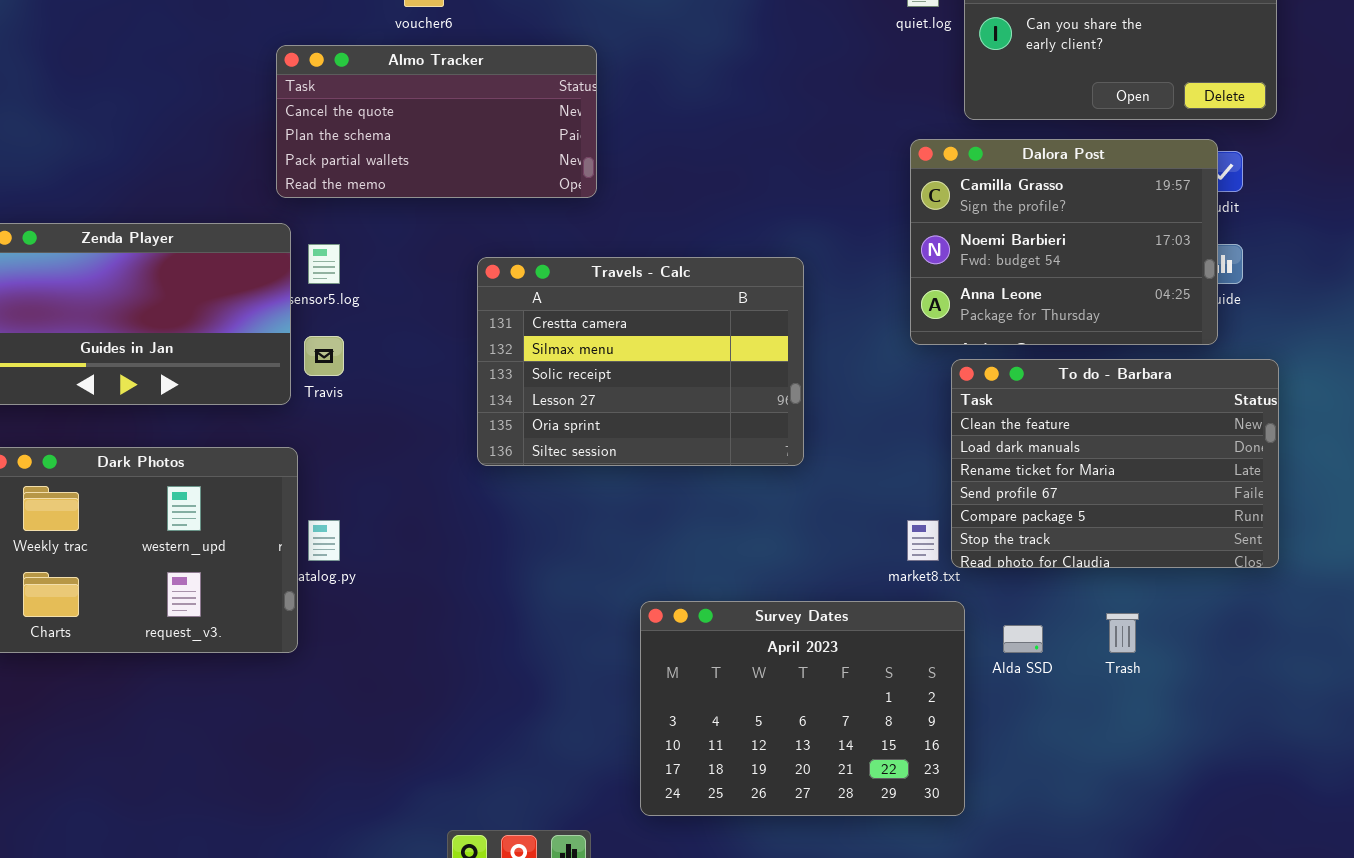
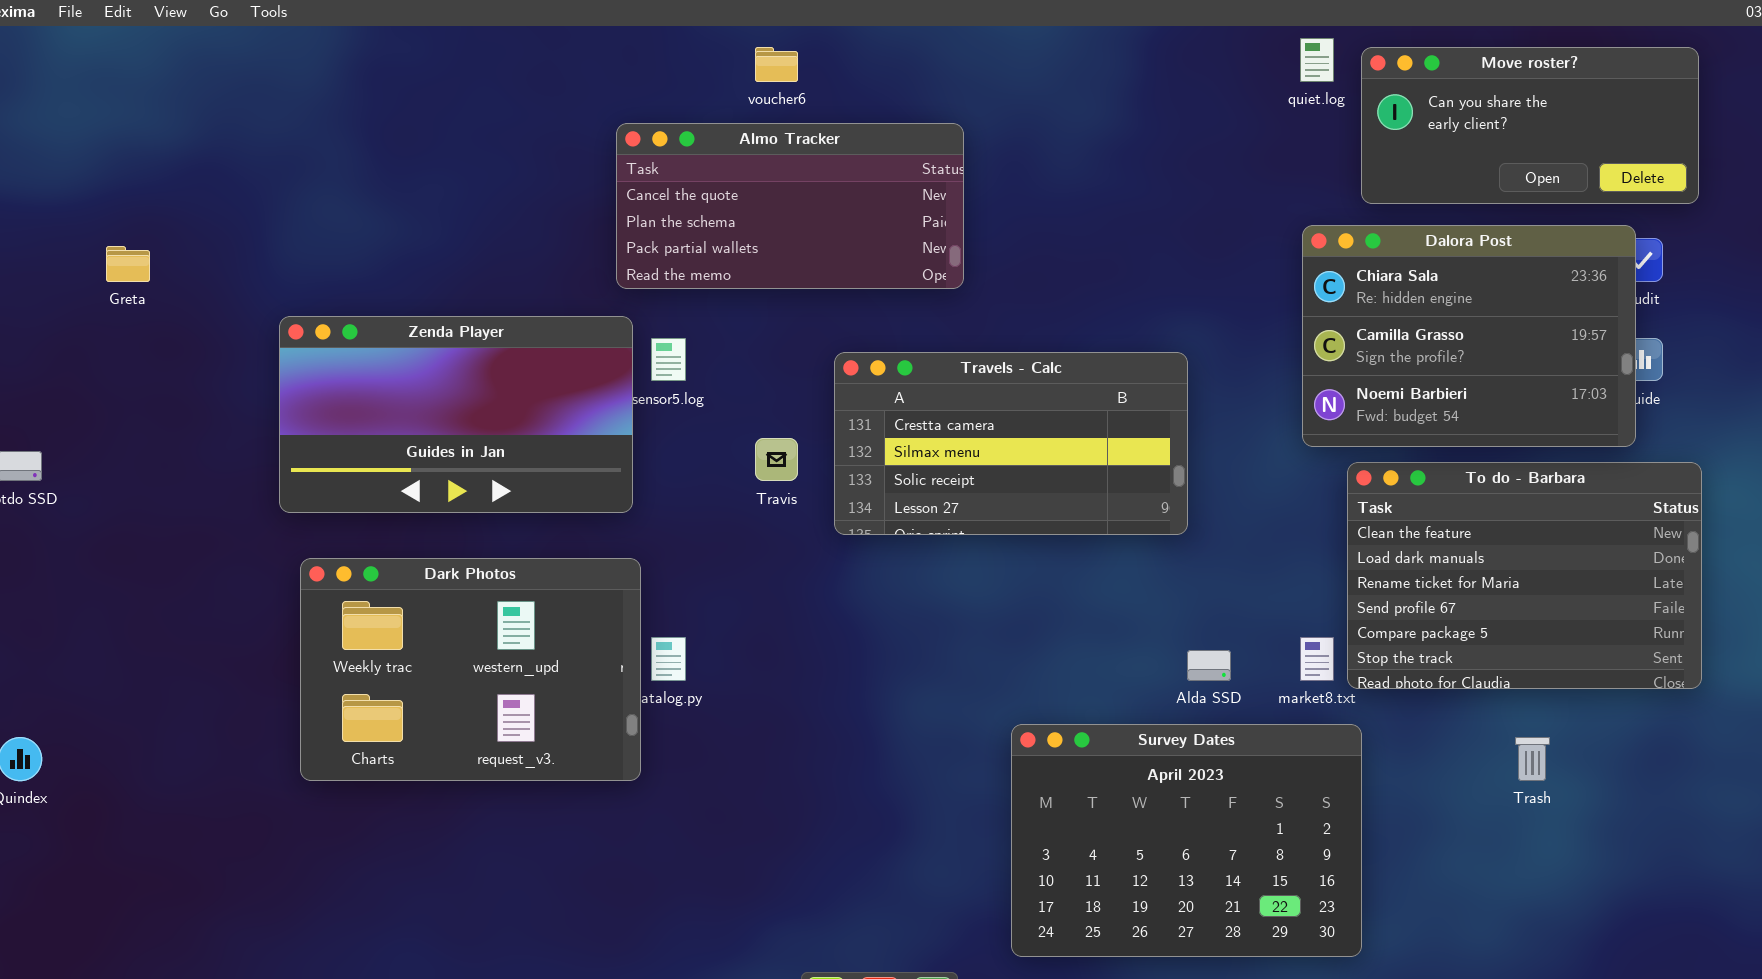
Dalora Post: [910,139,1218,345] -> [1302,225,1636,447], scrolled up 1 row
Travels - Calc: [477,257,804,466] -> [834,352,1188,535], resized
Travis: [304,336,344,376] -> [755,438,798,481], moved
Alda SSD: [1003,625,1043,653] -> [1187,650,1231,681], moved

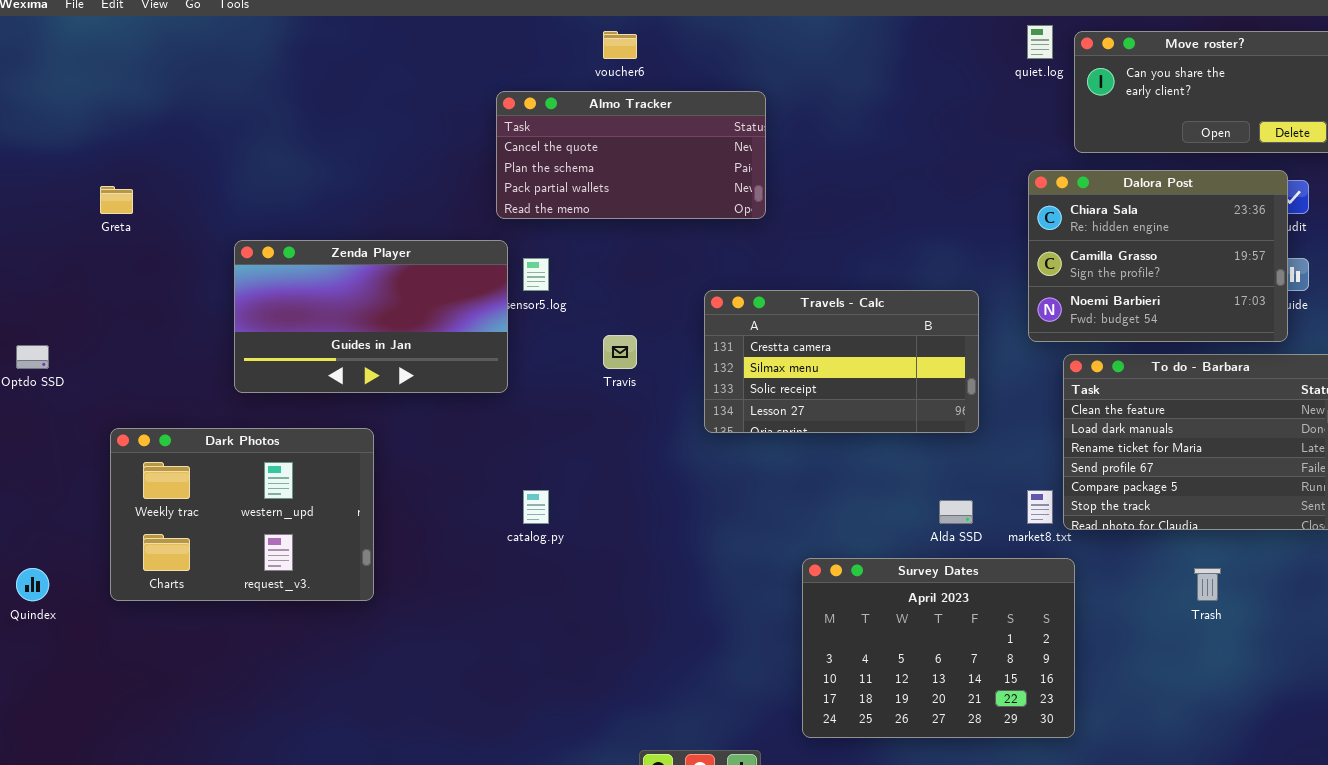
Travels - Calc: [834,352,1188,535] -> [704,290,979,433], moved
Dark Photos: [300,558,641,781] -> [110,428,374,601], moved

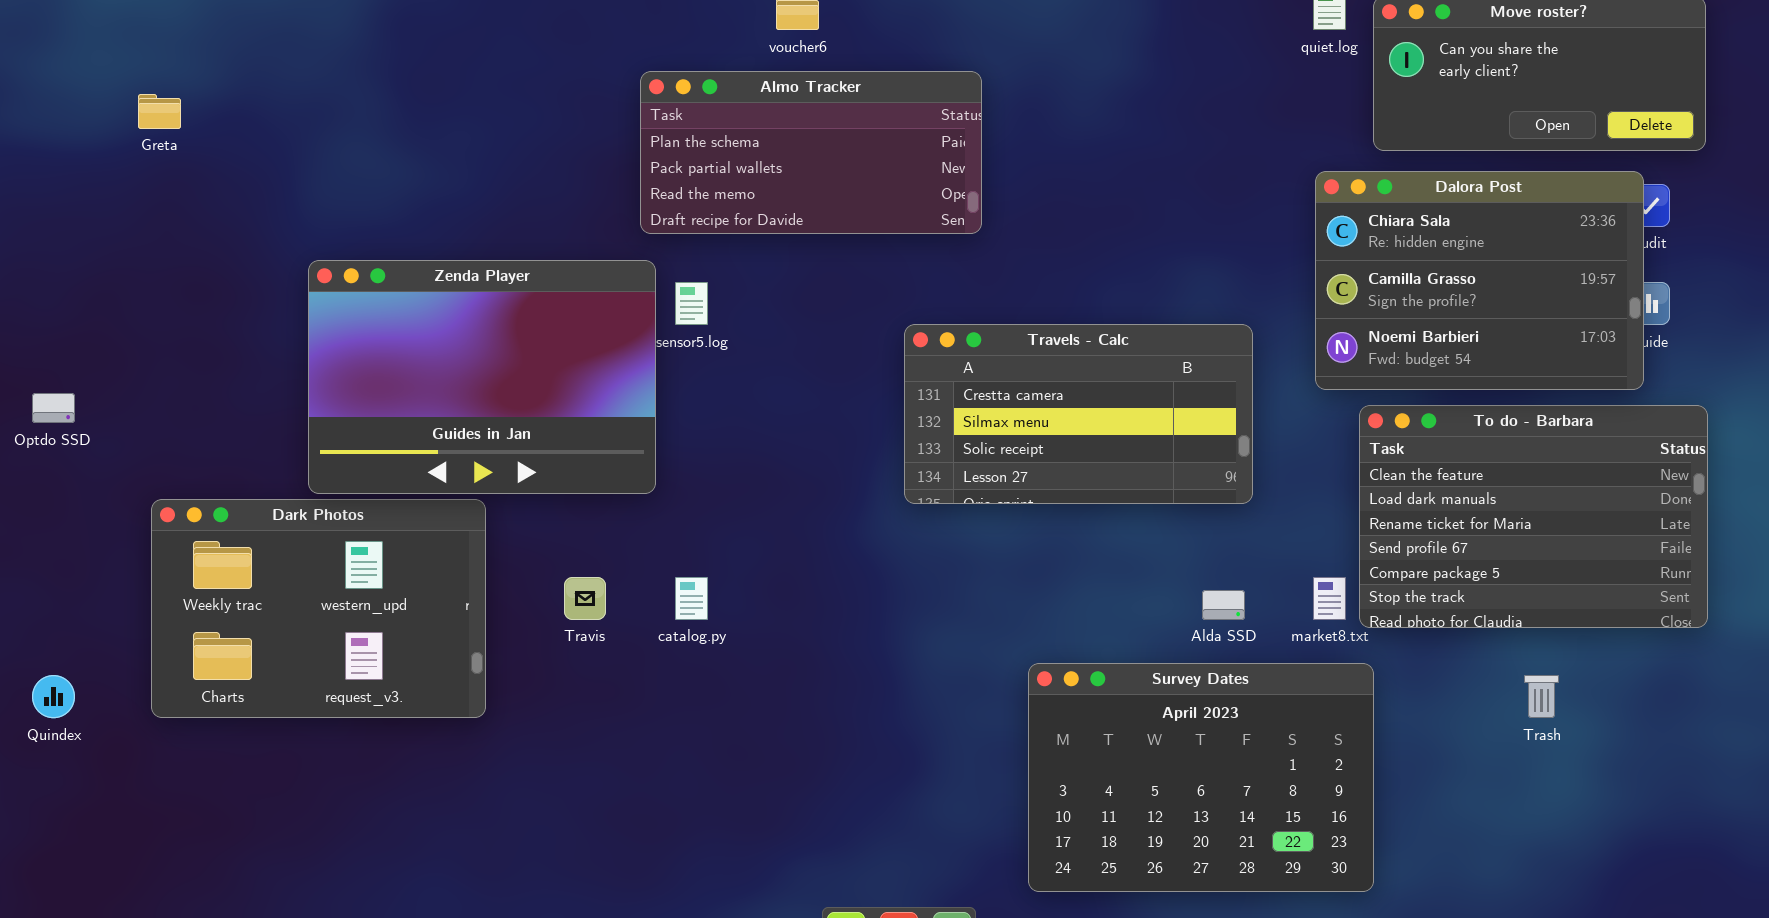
Almo Tracker: [496,91,766,219] -> [640,71,982,234], scrolled down 1 row
Greta: [100,186,133,214] -> [138,94,181,129], moved
Zenda Player: [234,240,508,393] -> [308,260,656,494], resized
Travis: [603,335,637,369] -> [564,577,606,620], moved

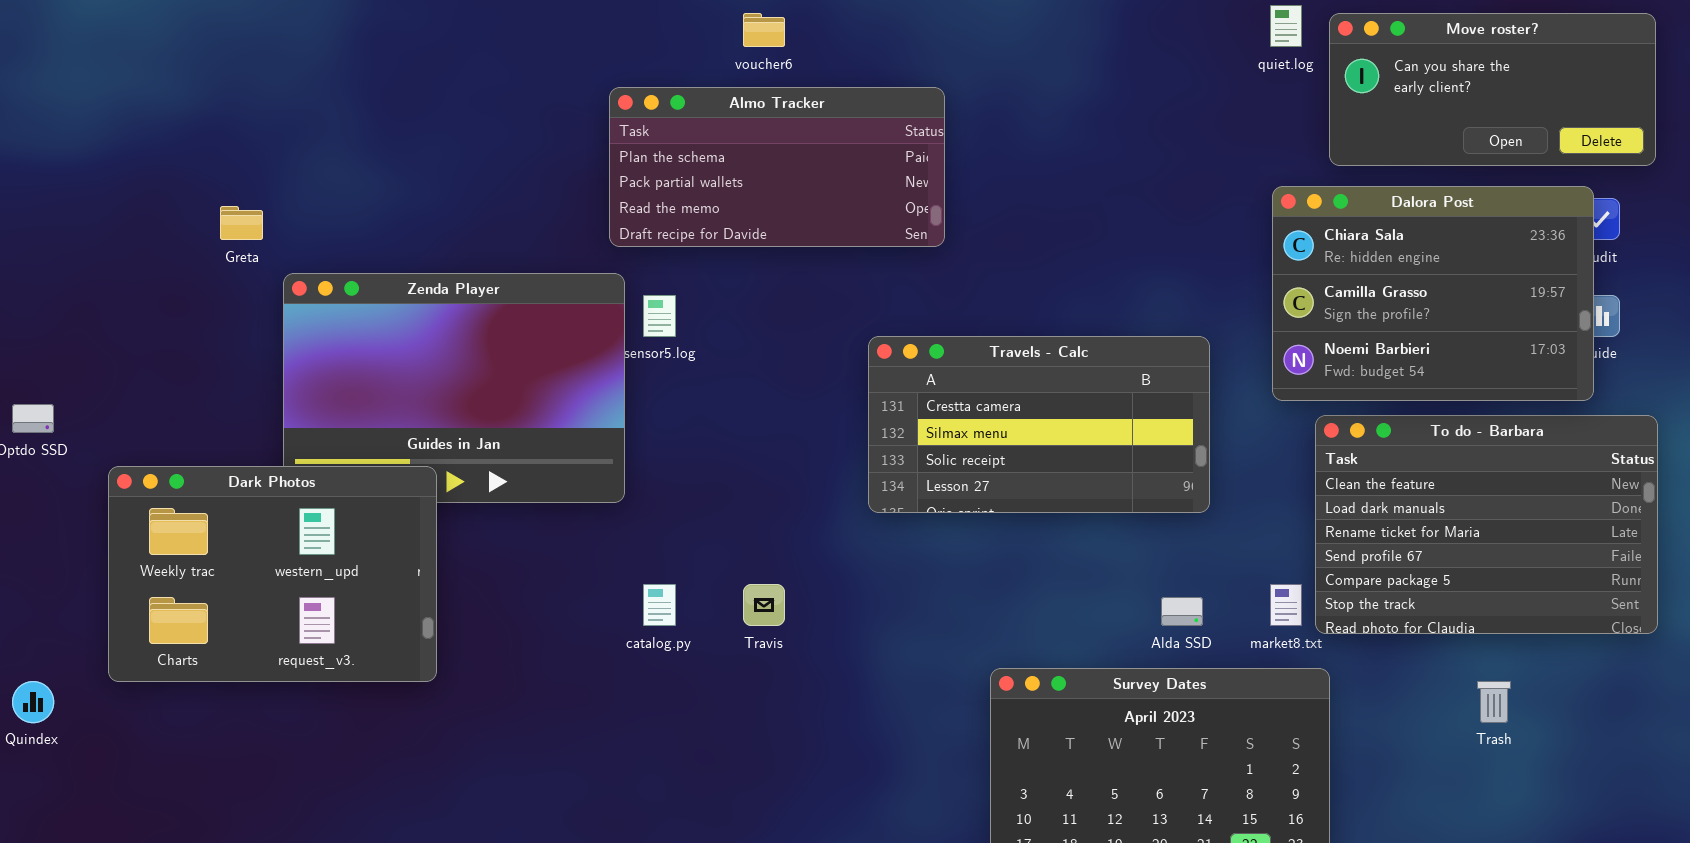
Greta: [138,94,181,129] -> [220,206,263,240], moved
Dark Photos: [151,499,486,718] -> [108,466,437,682], moved
Travis: [564,577,606,620] -> [743,584,785,626], moved

